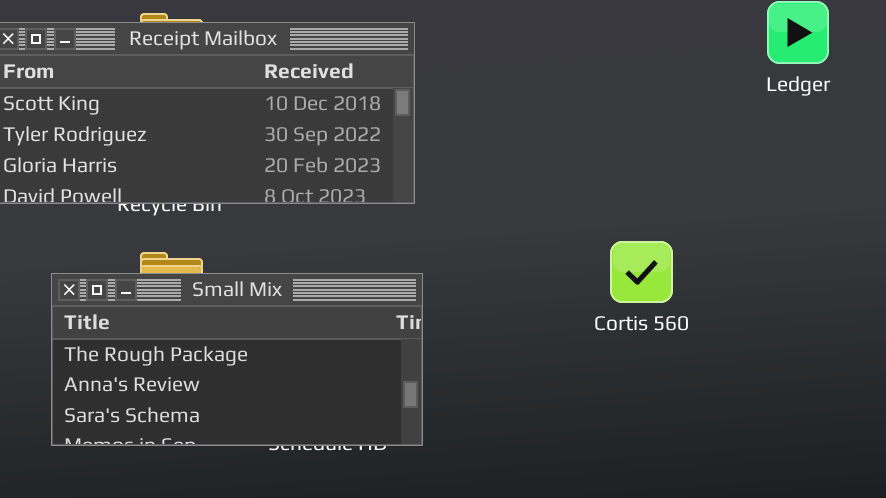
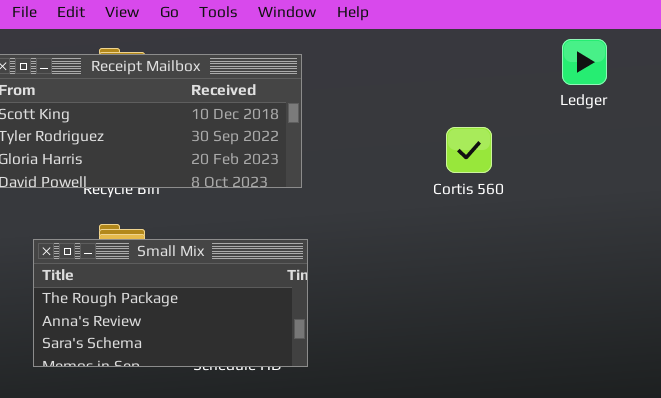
Cortis 560: [610,241,673,303] -> [446,127,492,173], moved

